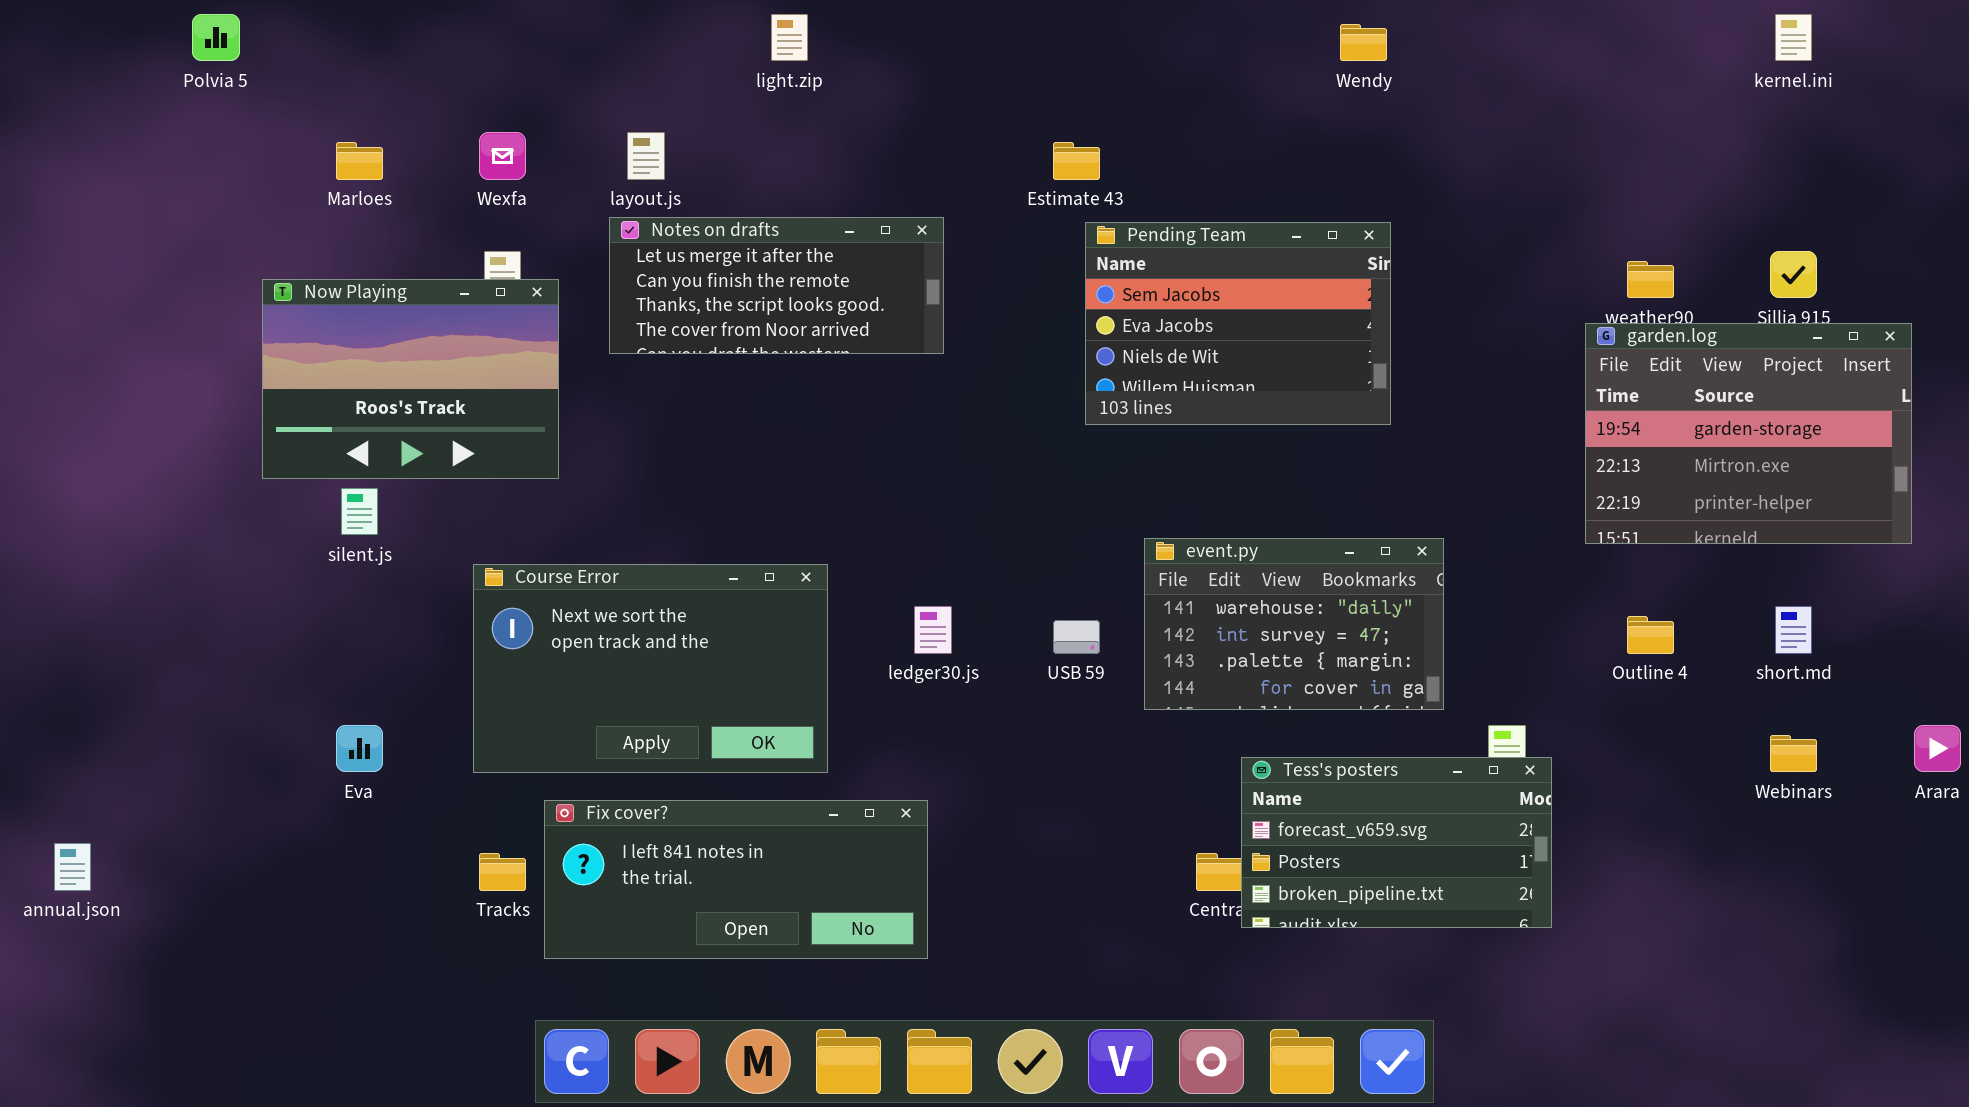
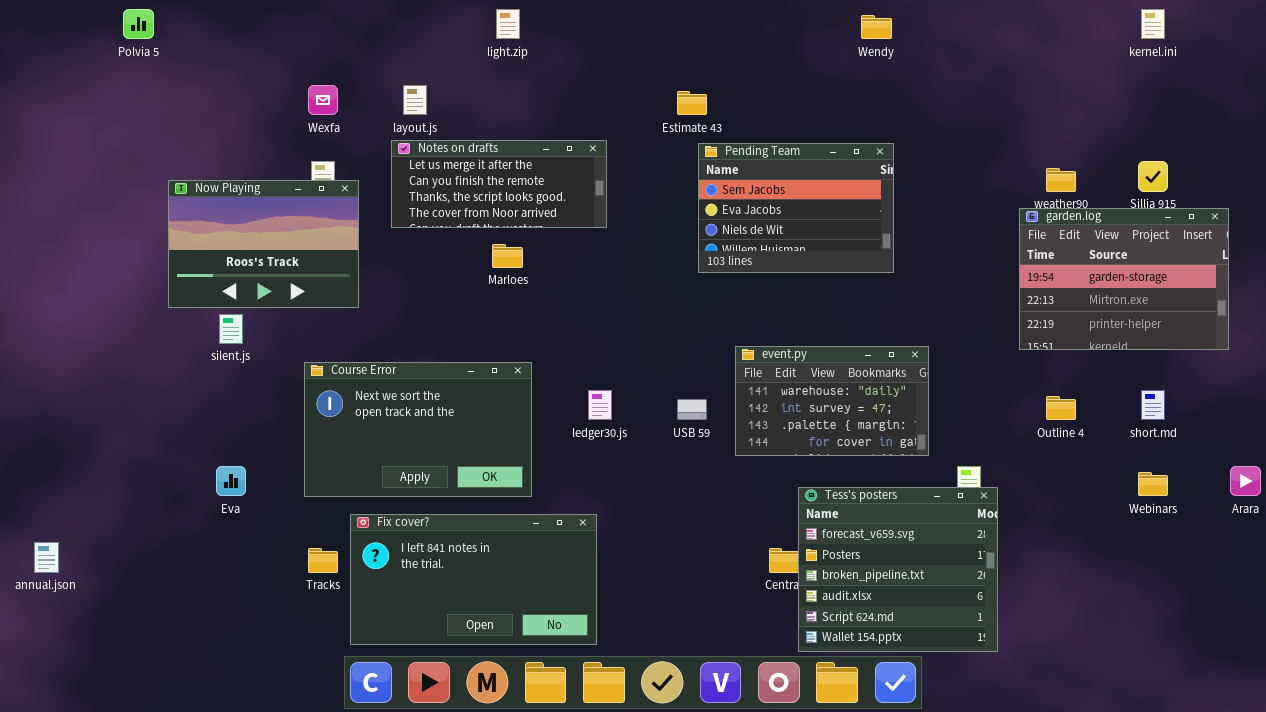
Marloes: [336,142,383,180] -> [492,244,523,268], moved
Tess's posters: [1241,757,1552,928] -> [798,487,998,652], resized
Fix cover?: [544,800,928,959] -> [350,514,597,645], resized

